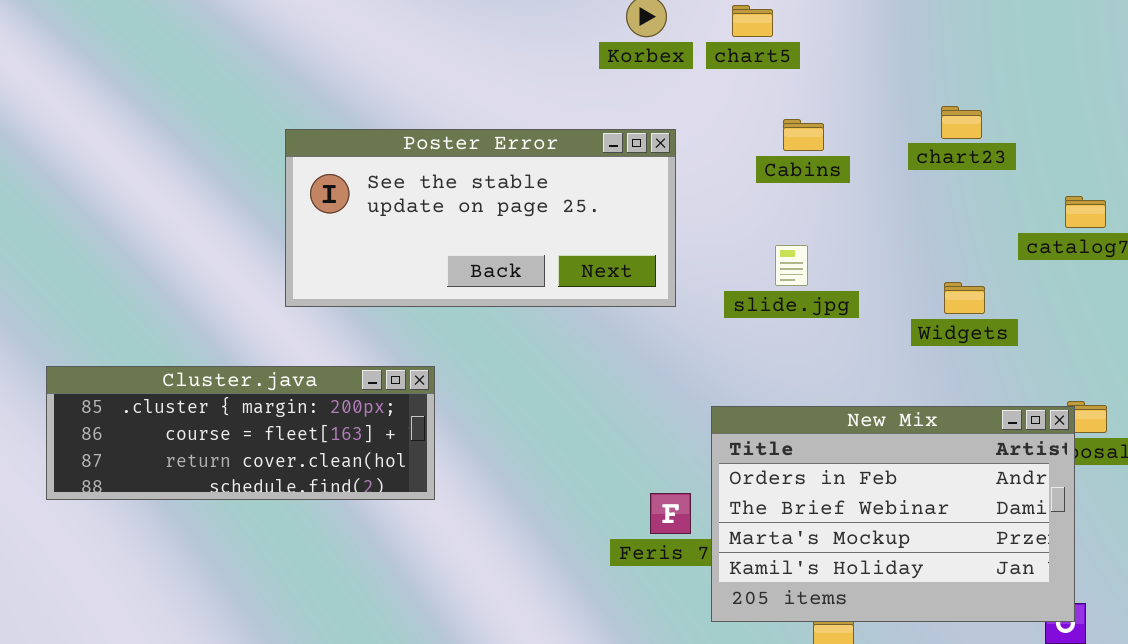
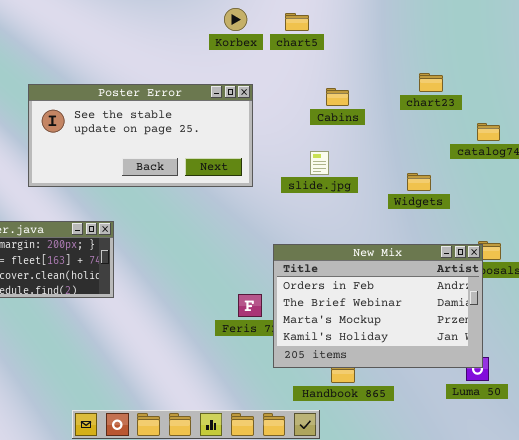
chart23: [941,106,982,139] -> [419,73,443,92], moved
Cabins: [783,119,824,151] -> [326,88,349,106], moved

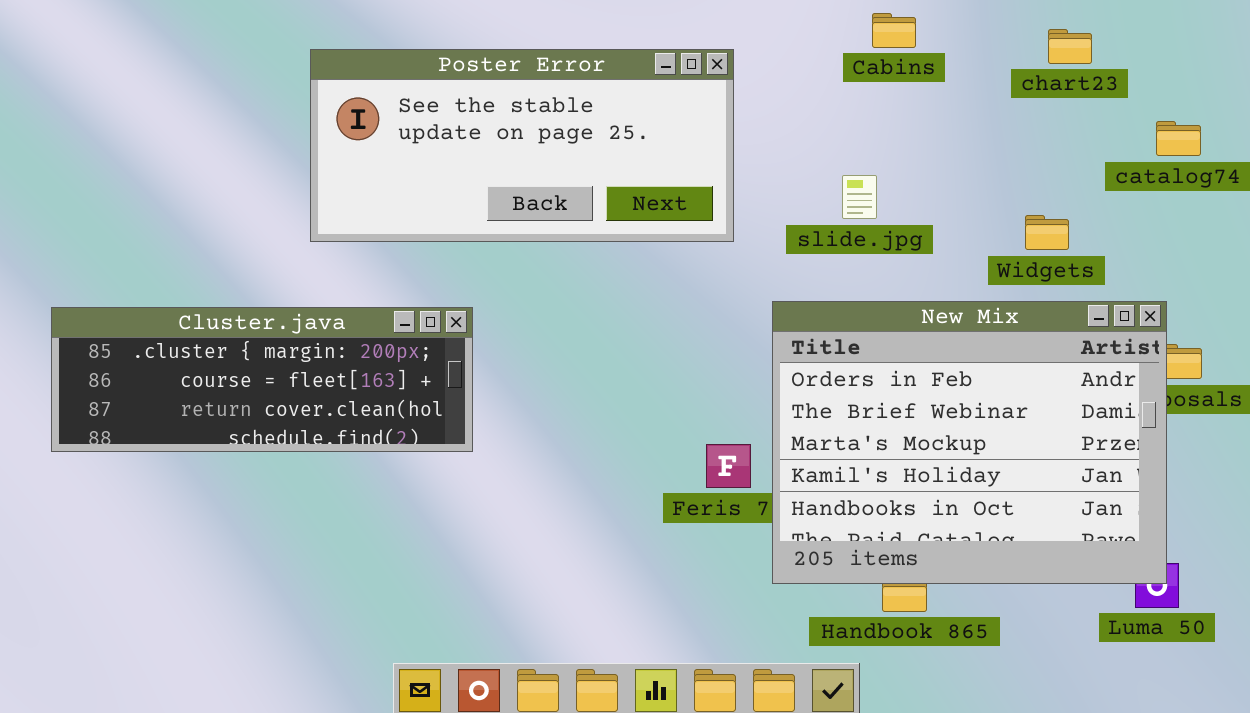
Cabins: [326,88,349,106] -> [872,13,916,48], moved
New Mix: [273,244,483,368] -> [772,301,1167,584], resized

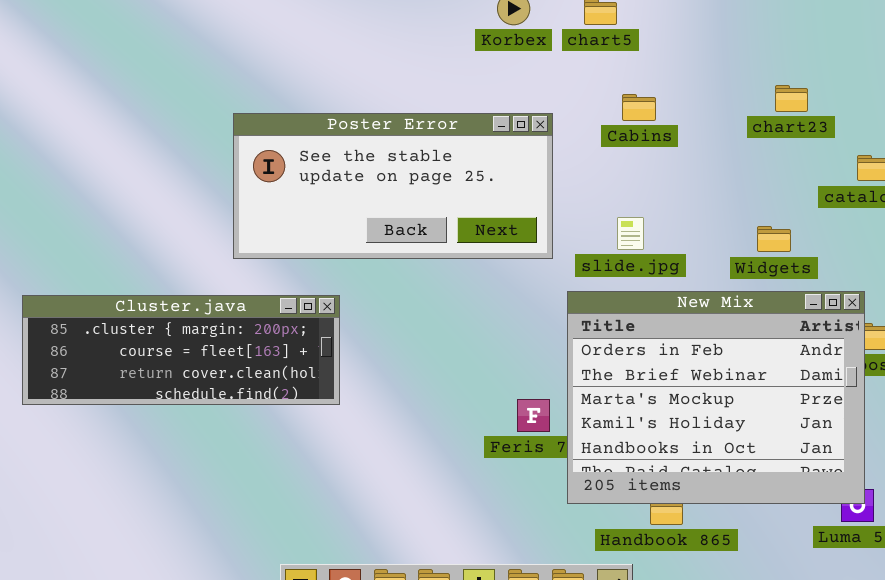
Cabins: [872,13,916,48] -> [622,94,656,121], moved
Poster Error: [310,49,734,242] -> [233,113,553,259], moved
slide.jpg: [842,175,877,219] -> [617,217,644,250], moved

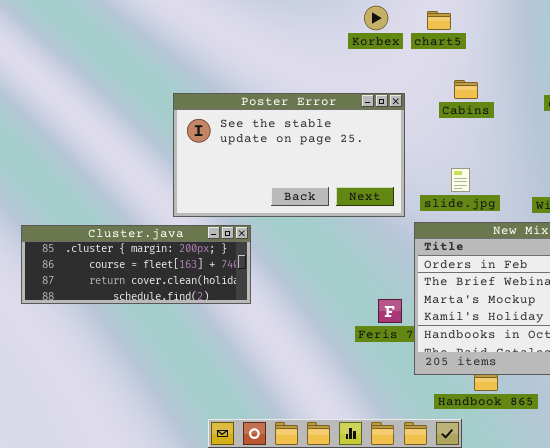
Poster Error: [233,113,553,259] -> [173,93,405,217], resized

